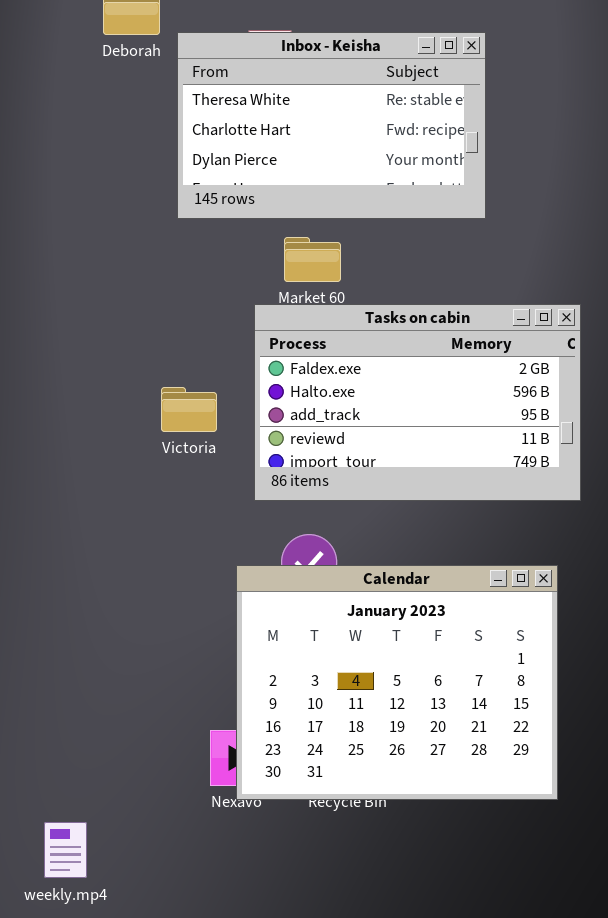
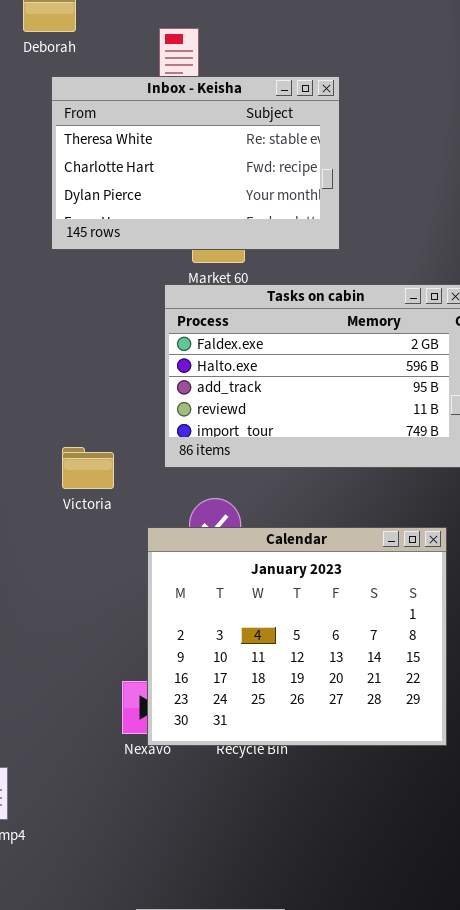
Inbox - Keisha: [177,32,486,219] -> [51,76,340,250], moved
Victoria: [161,387,217,432] -> [62,447,114,489], moved

